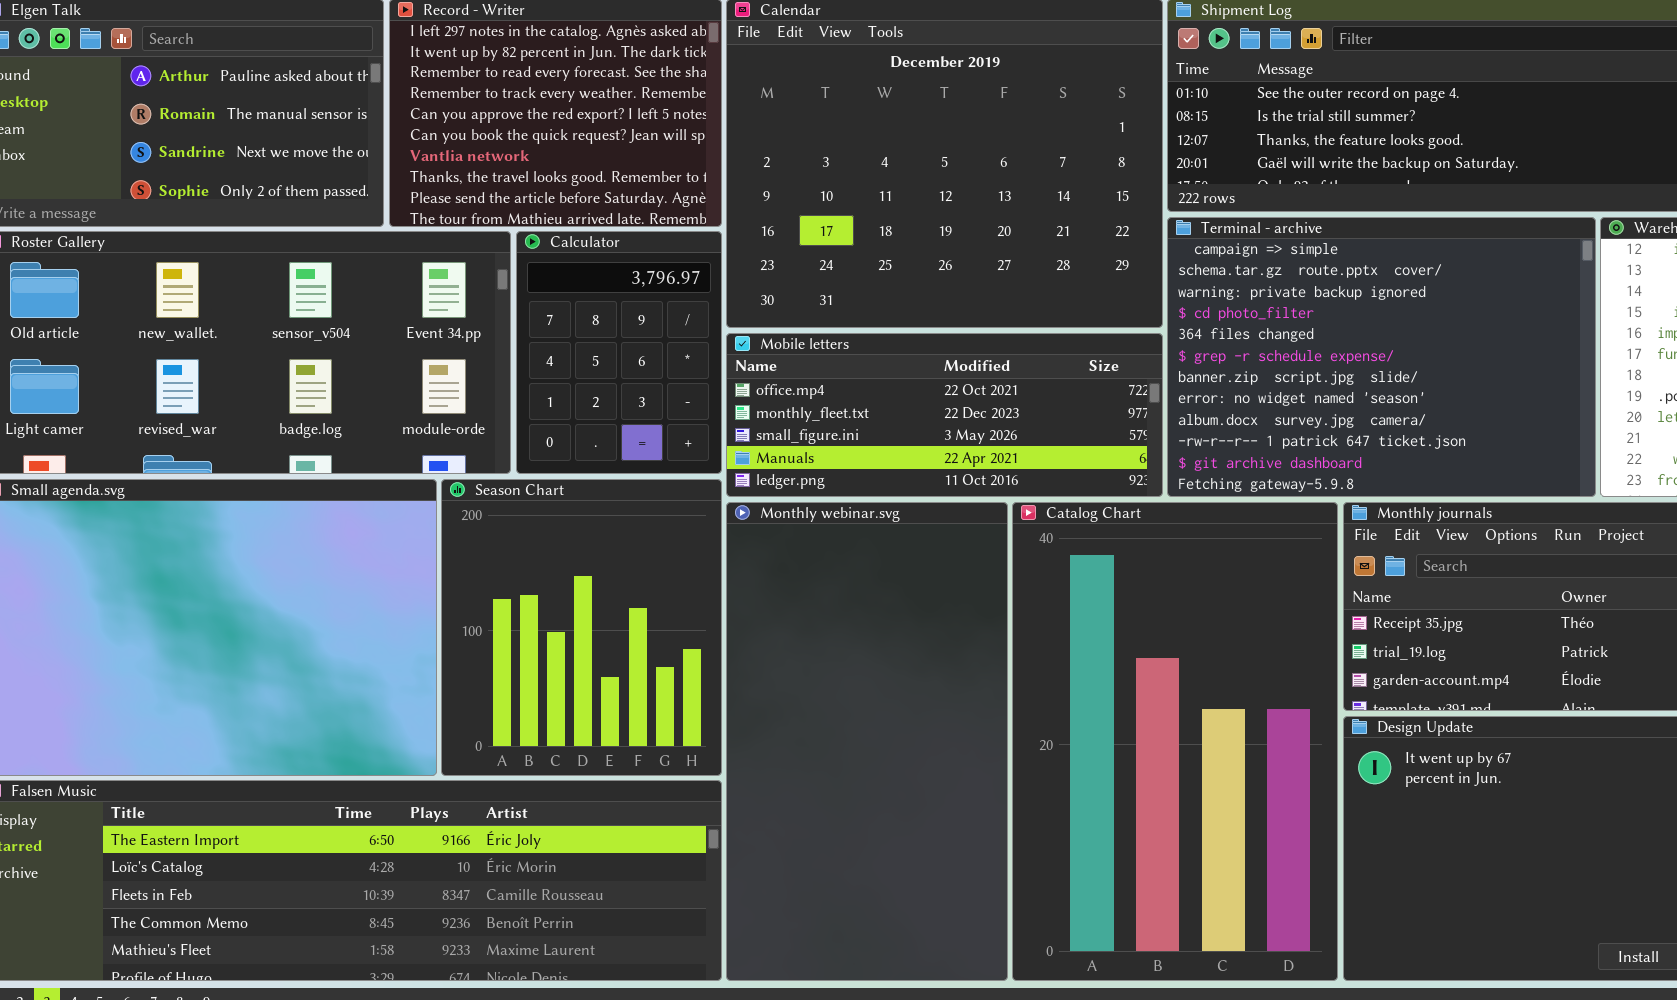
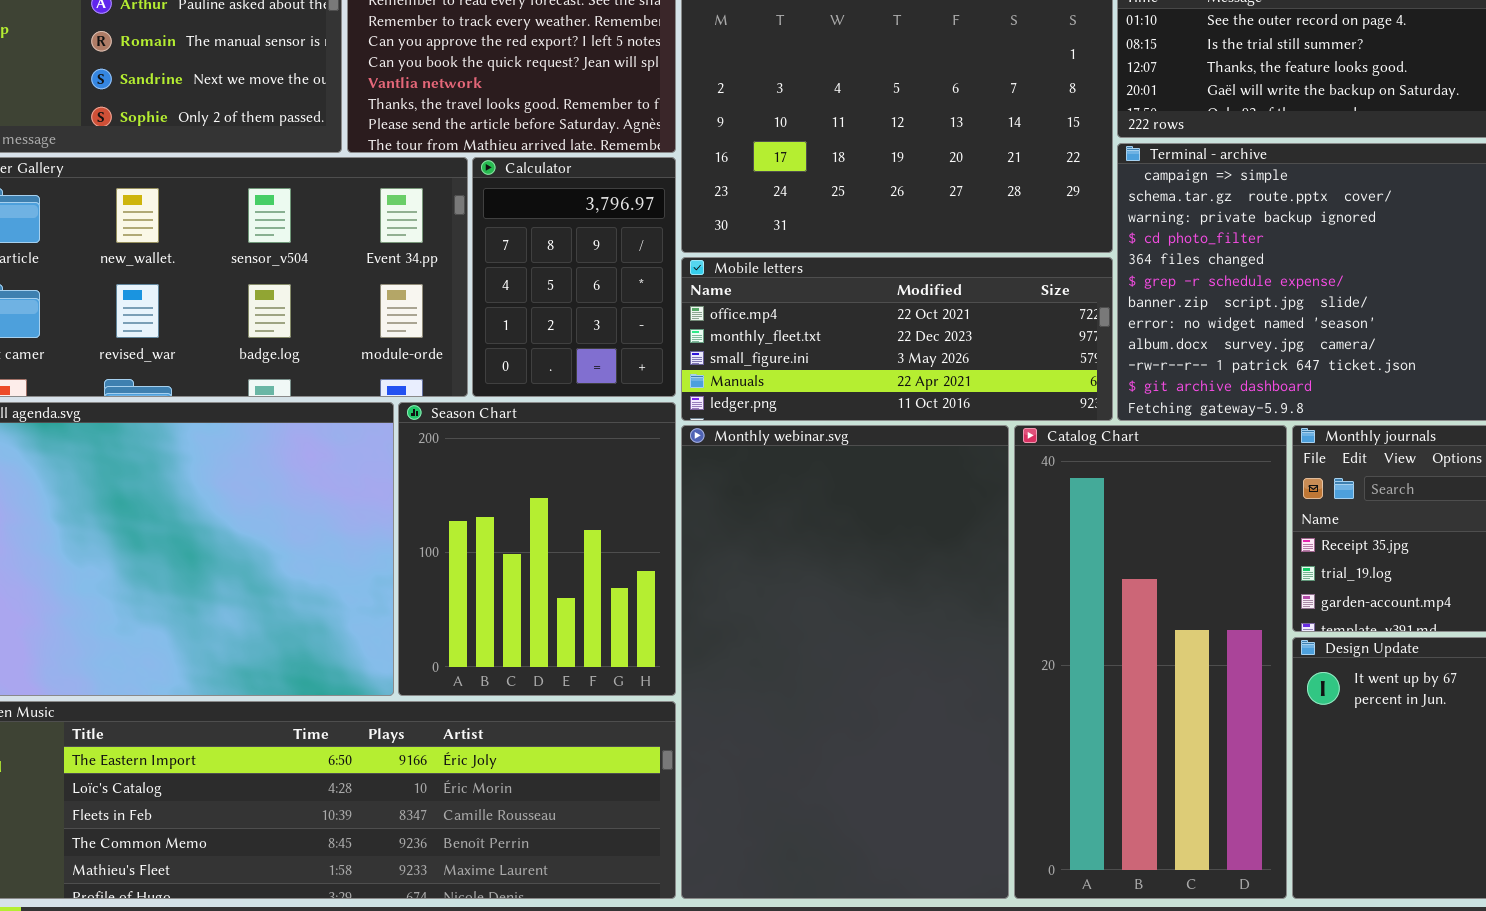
Monthly webinar.svg: [726,502,1008,981] -> [681,425,1009,899], resized
Catalog Chart: [1012,502,1338,981] -> [1014,425,1287,899], resized

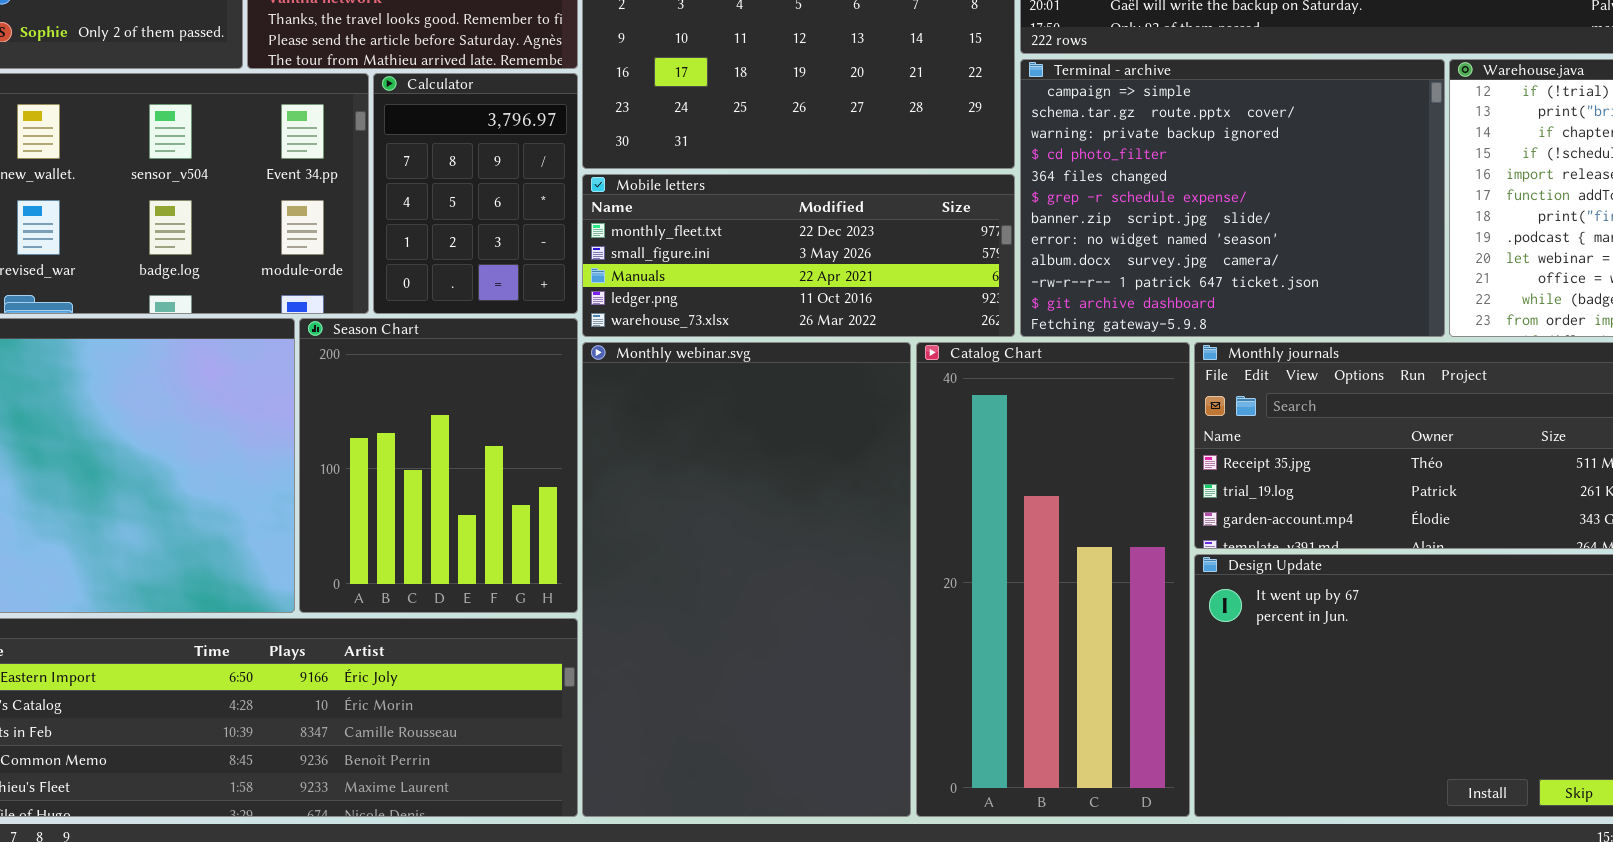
Mobile letters: [681,257,1113,421] -> [582,174,1015,337], scrolled down 1 row

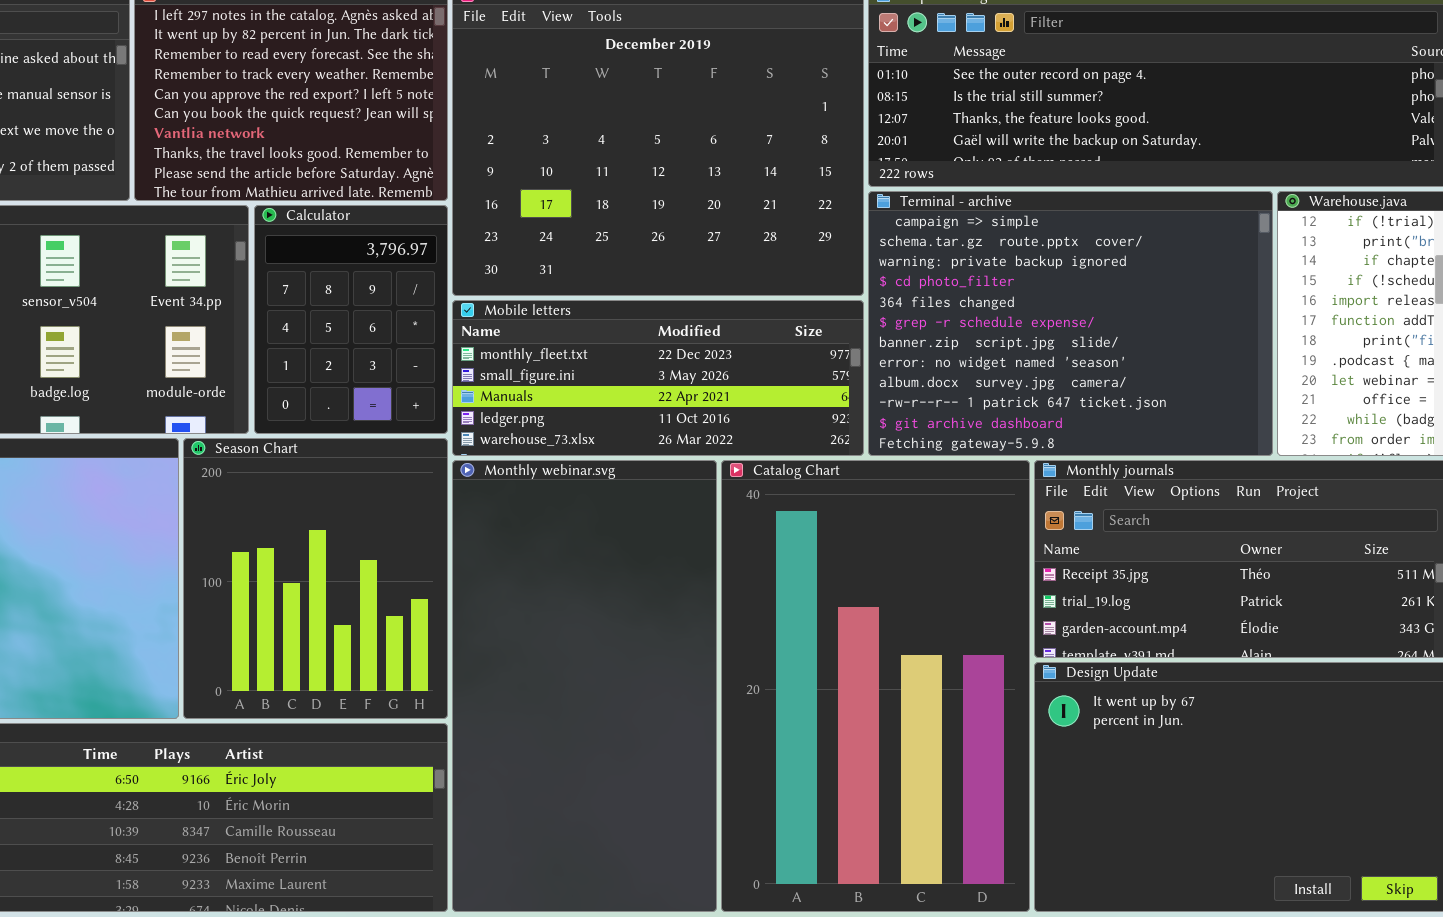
Monthly webinar.svg: [582,342,911,817] -> [452,460,717,912], resized
Catalog Chart: [916,342,1190,817] -> [721,460,1030,912], resized

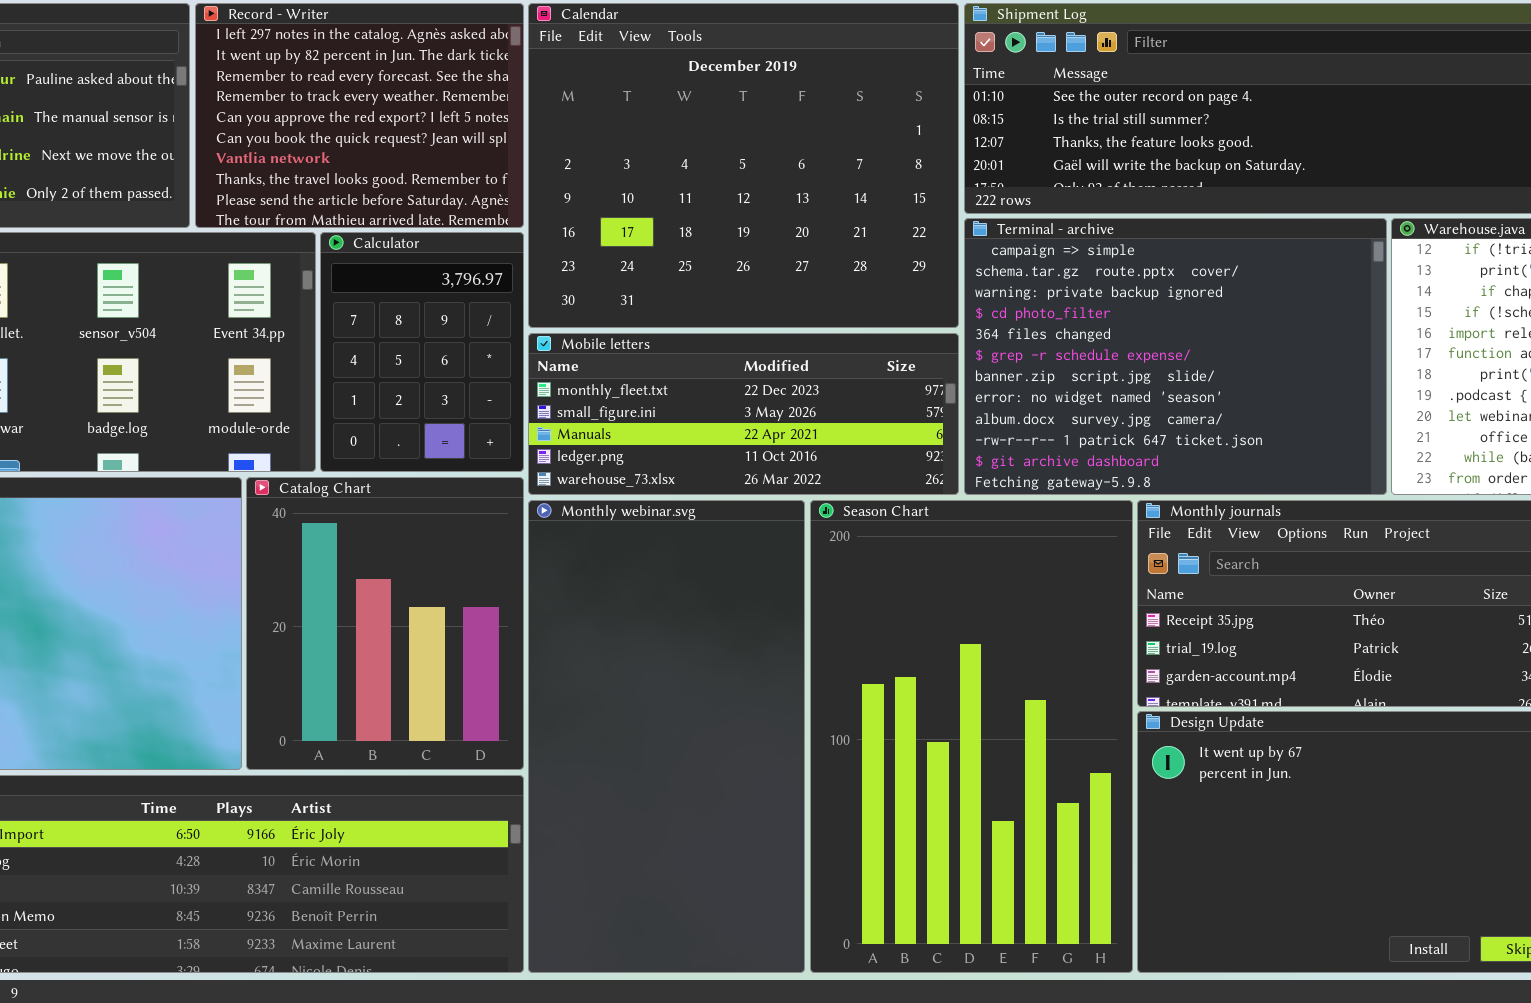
Season Chart: [183,438,448,719] -> [810,500,1133,973], moved, resized
Catalog Chart: [721,460,1030,912] -> [246,477,524,770], moved, resized

